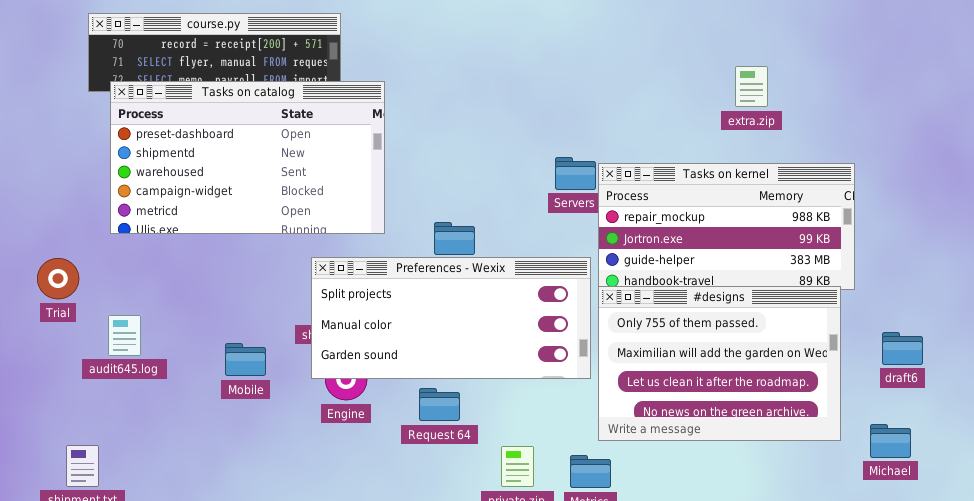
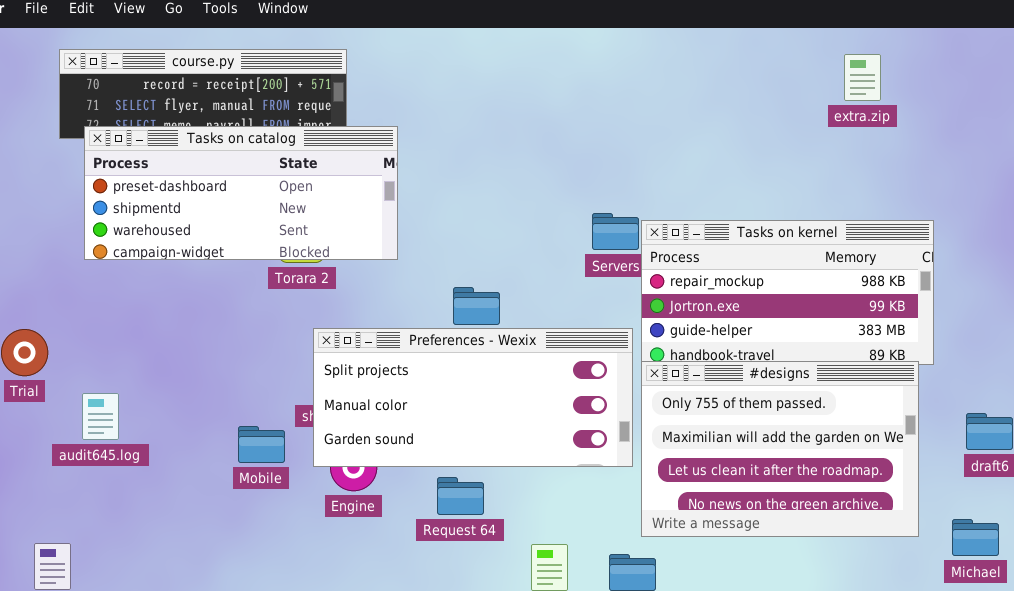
extra.zip: [735,66,768,107] -> [844,54,881,101], moved
Tasks on catalog: [110,81,385,234] -> [84,126,398,260], resized
Mobile: [225,343,266,376] -> [238,426,285,463], moved

